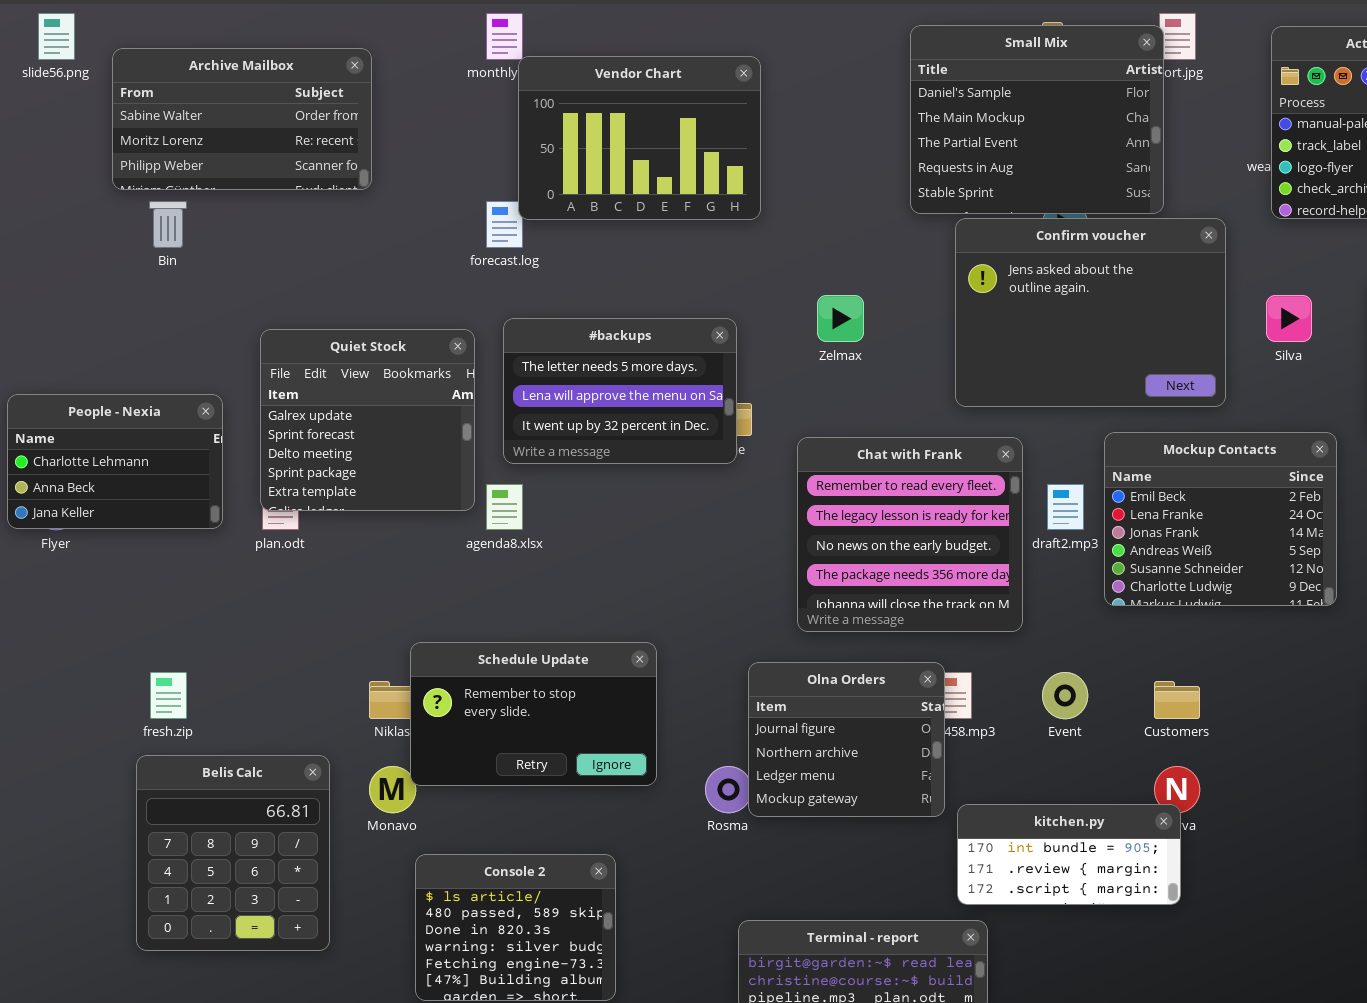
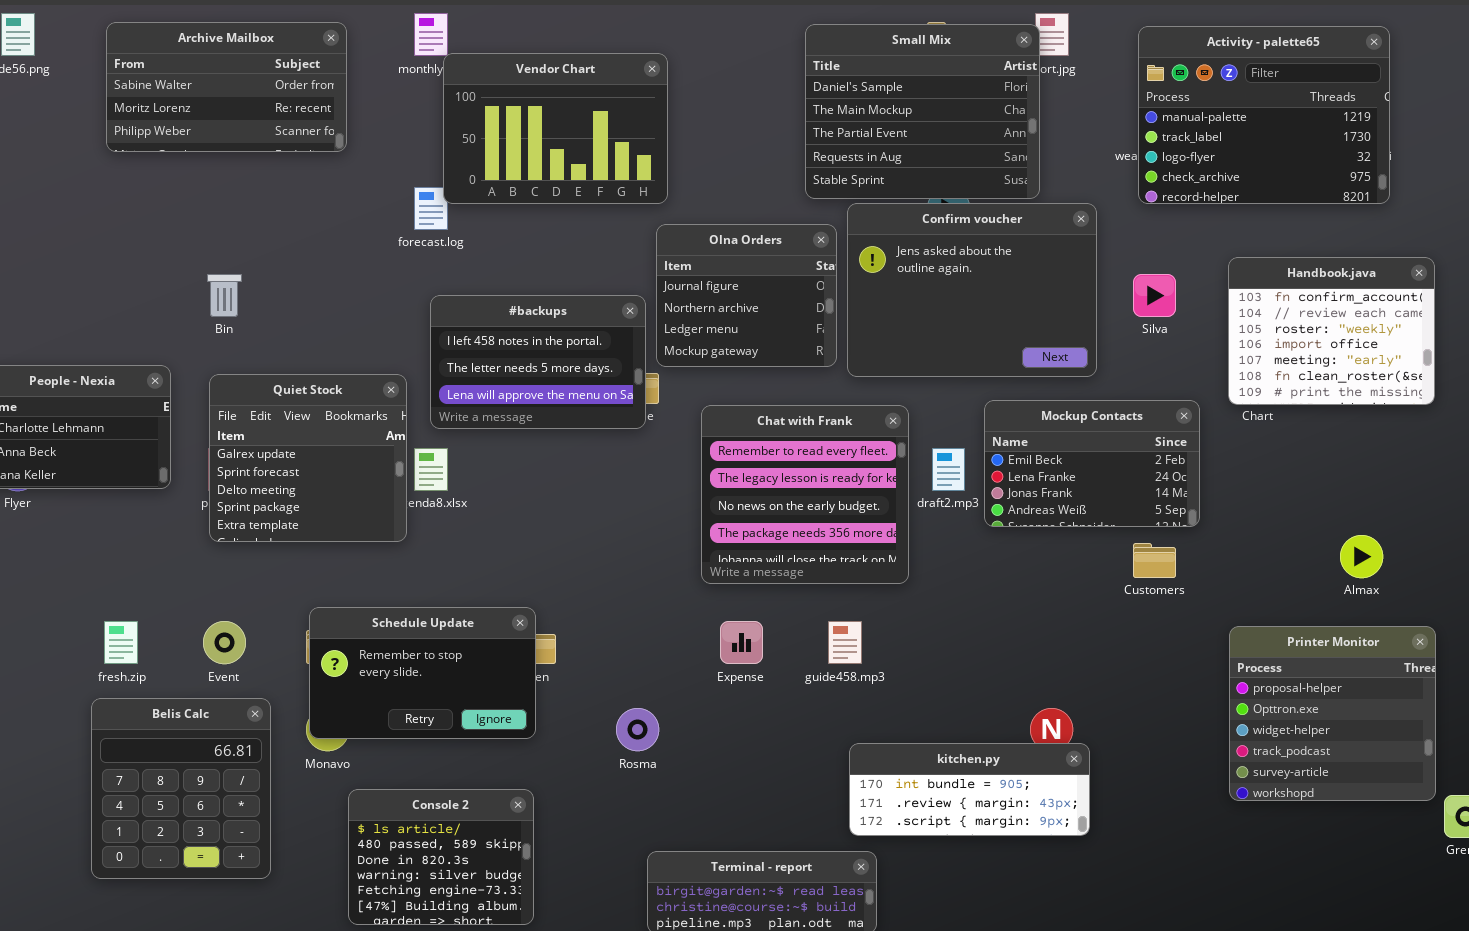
Archive Mailbox: [112,48,372,190] -> [106,22,347,152], moved
Bin: [149,201,187,248] -> [207,274,242,317], moved
#backups: [503,318,737,464] -> [430,295,646,429], scrolled up 1 row
Quiet Stock: [260,329,475,511] -> [209,374,407,542], moved
Mockup Contacts: [1104,432,1337,606] -> [984,400,1200,527], resized
Schedule Update: [410,642,657,786] -> [309,607,536,739], moved
Olna Orders: [748,662,945,817] -> [656,224,837,367], moved
Event: [1042,672,1088,719] -> [203,621,246,664], moved
Customers: [1154,681,1200,719] -> [1133,543,1176,578], moved
kitchen.py: [957,804,1181,905] -> [849,743,1090,836], resized

